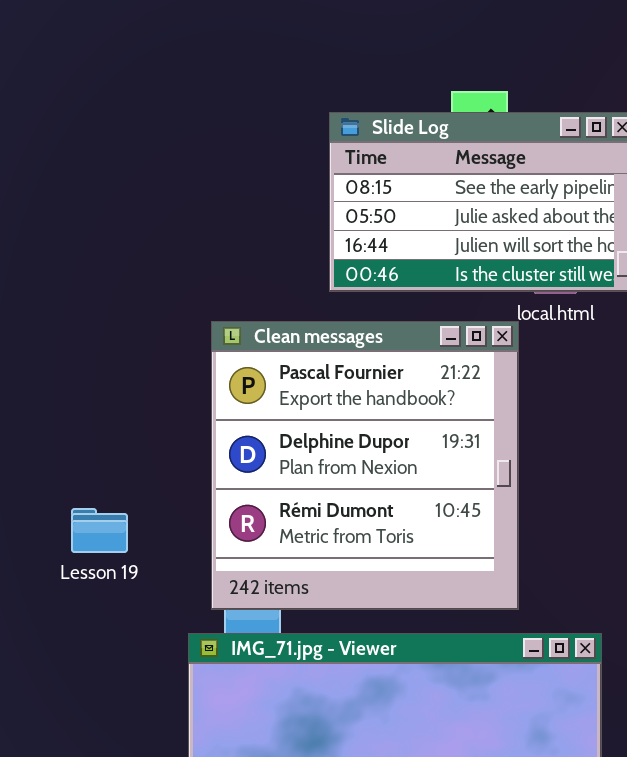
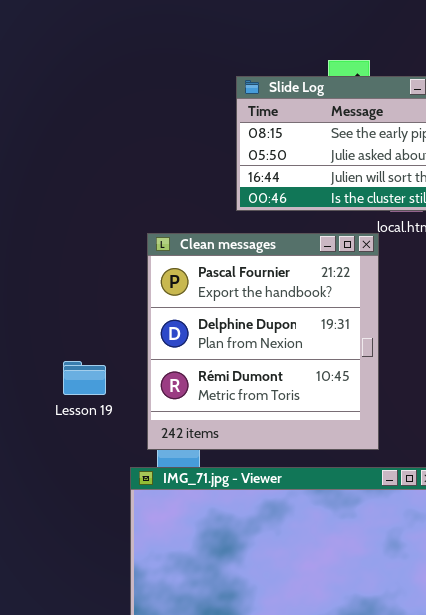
Lesson 19: [71,508,128,553] -> [63,361,106,395], moved

